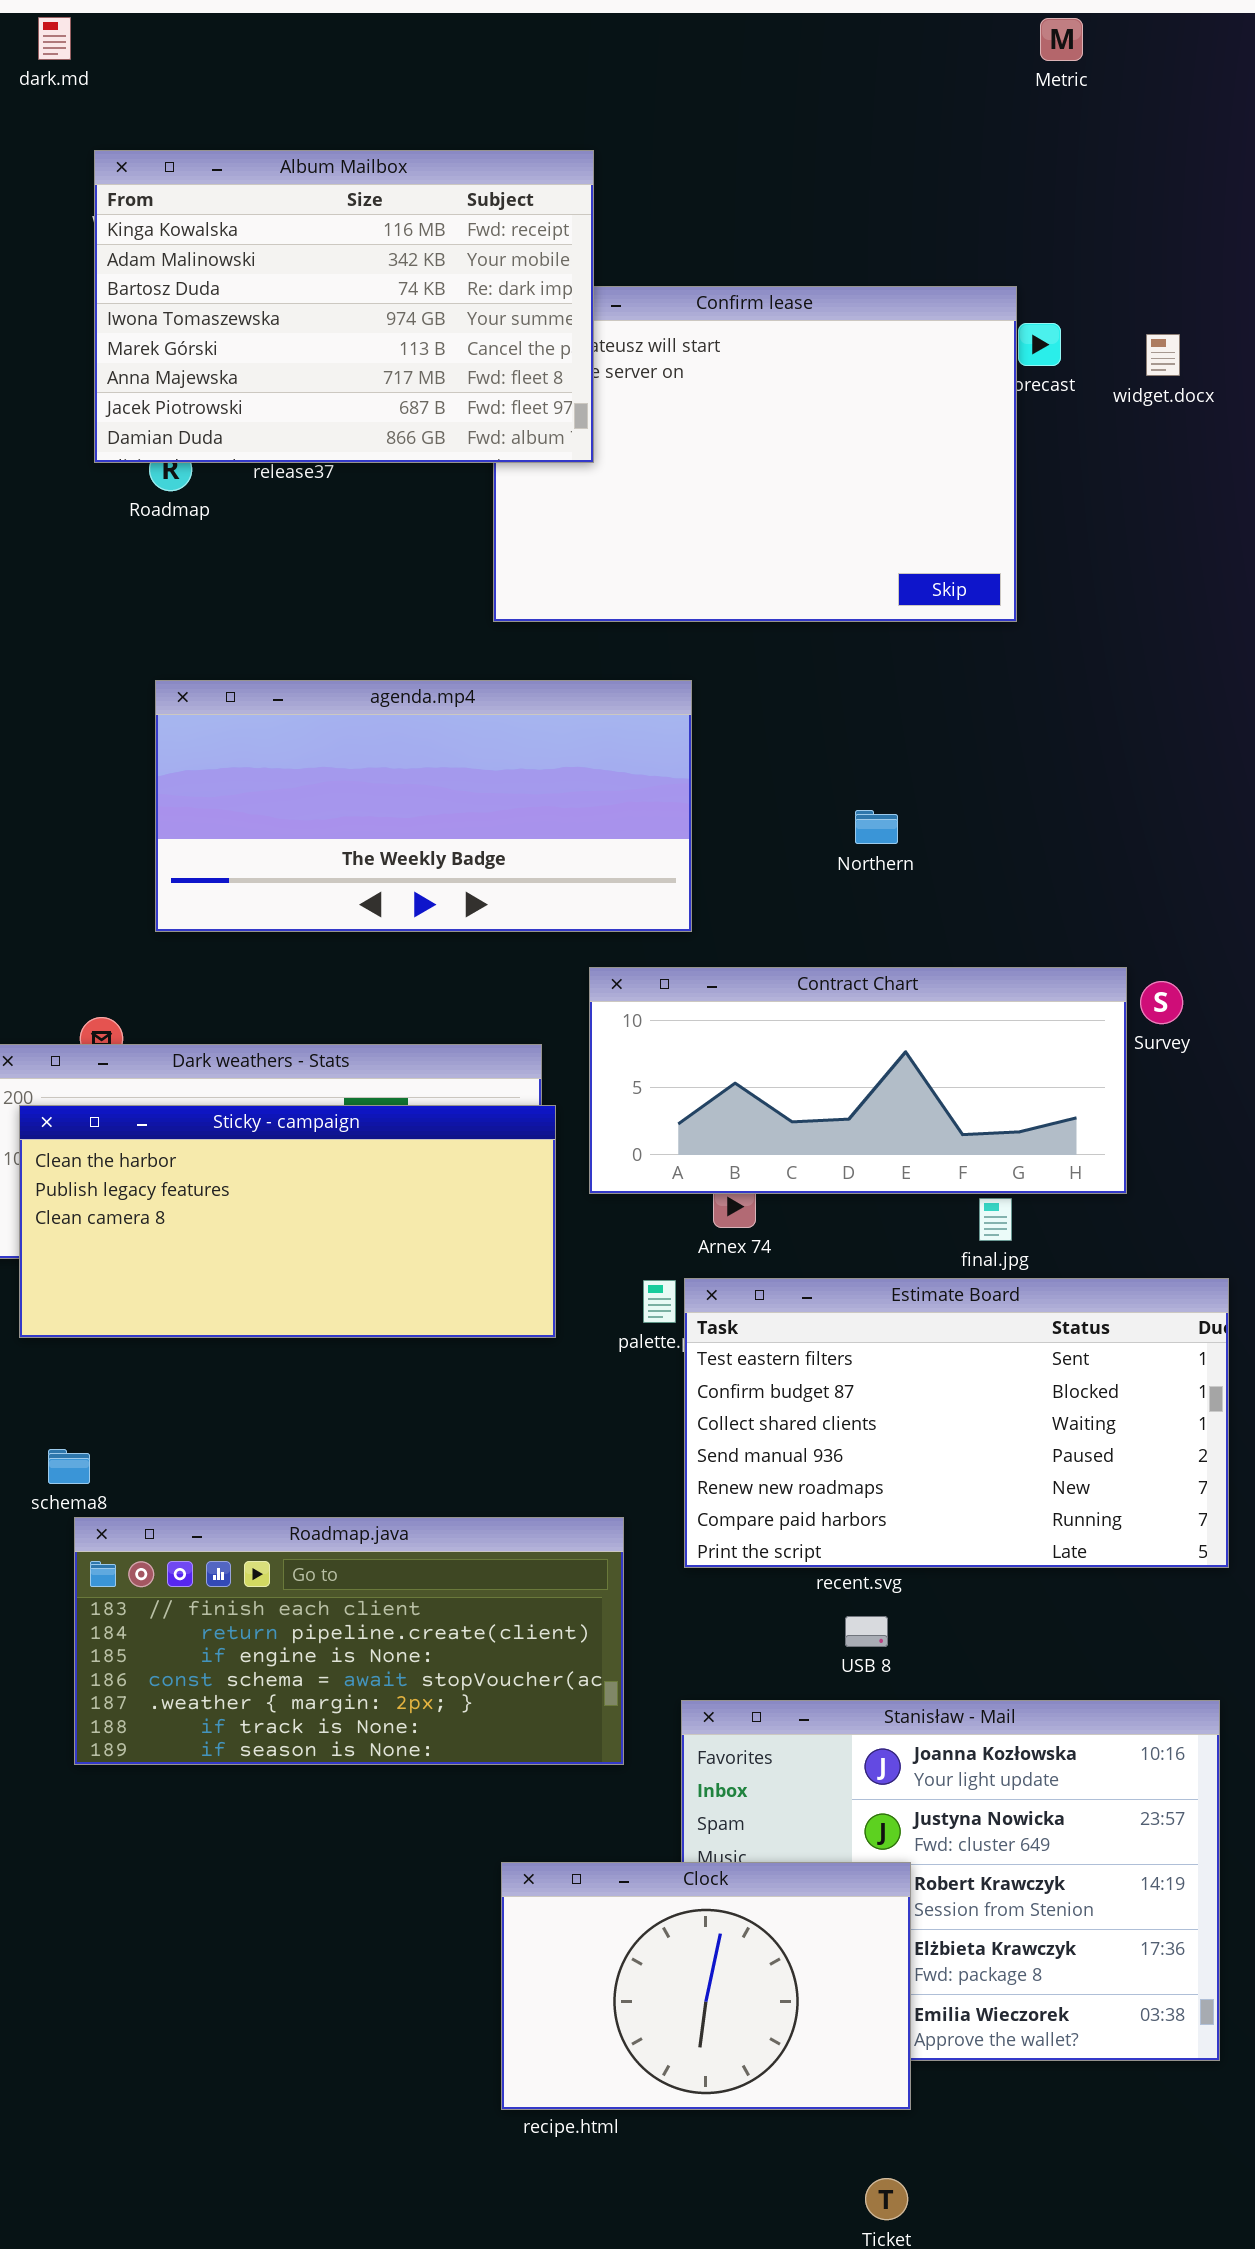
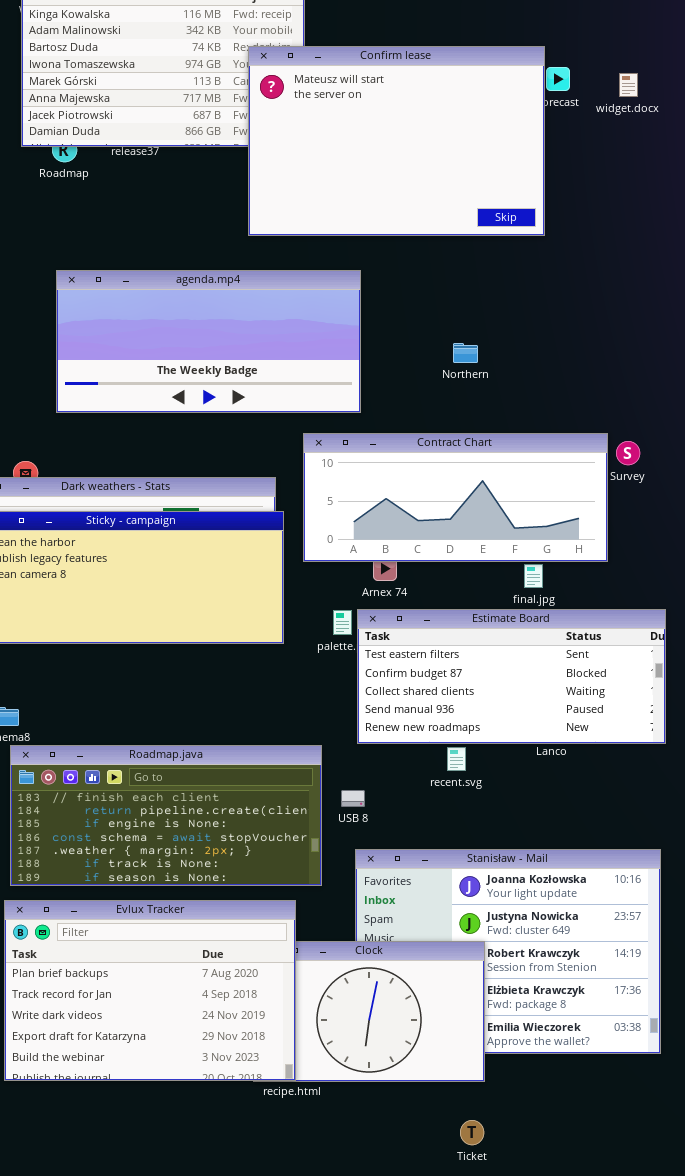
Confirm lease: [493,286,1017,622] -> [248,46,545,236], raised
Estimate Board: [684,1278,1229,1568] -> [357,609,666,744], resized
USB 8: [845,1616,888,1647] -> [341,790,365,807], moved
Evlux Tracker: none -> [4,900,296,1081], opened

